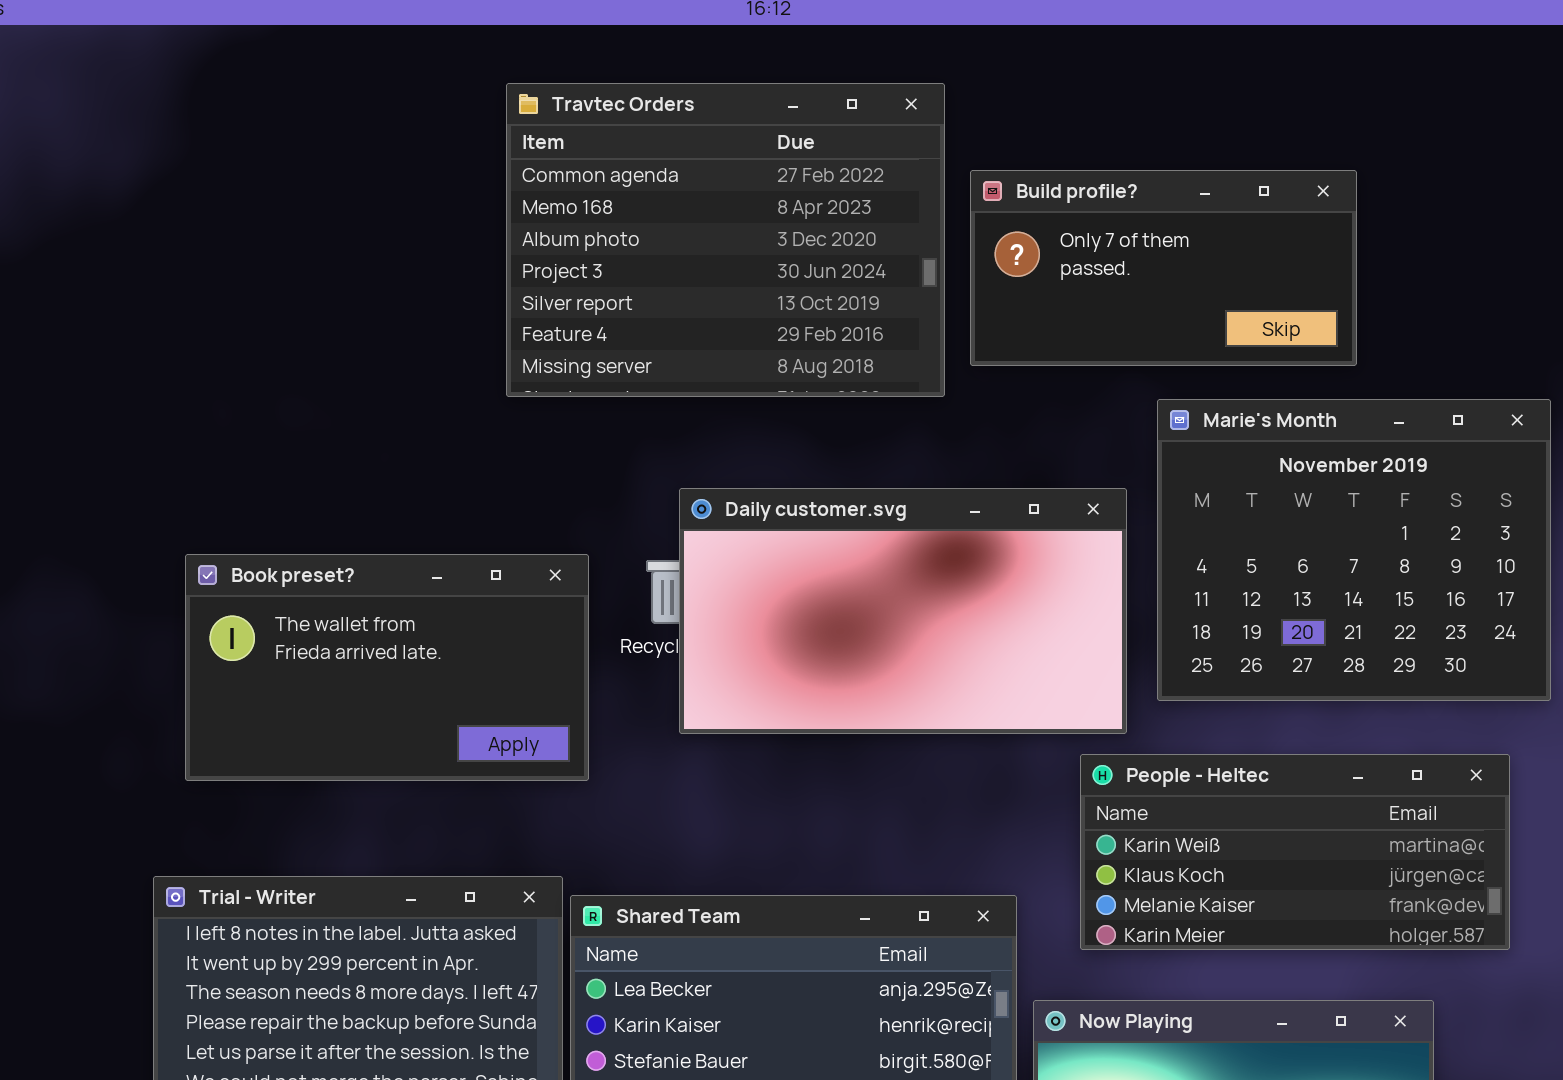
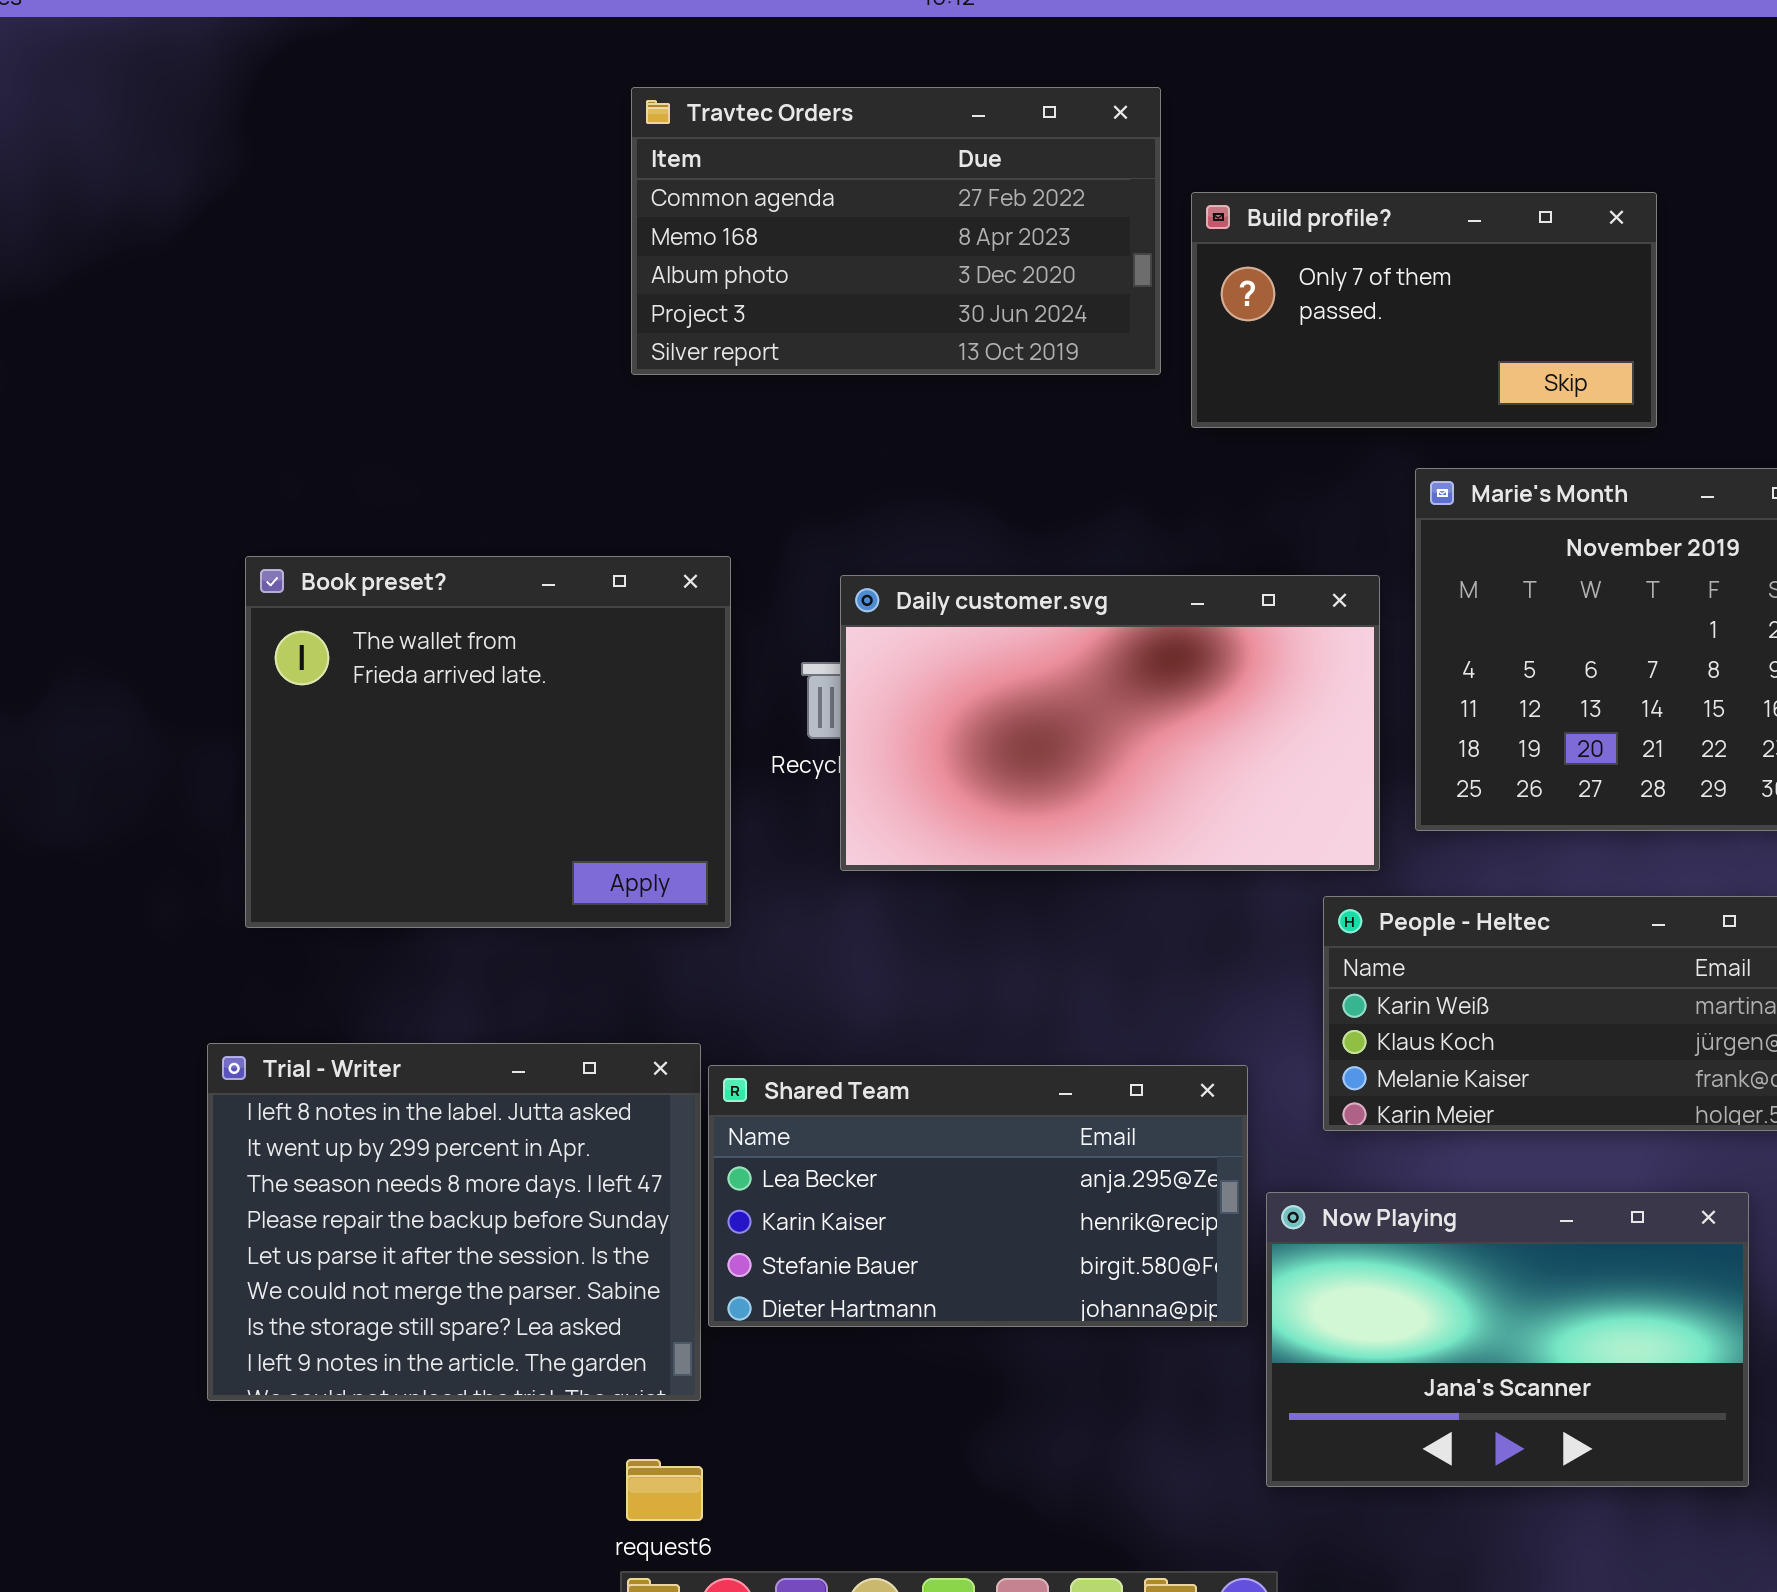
Travtec Orders: [506,83,945,397] -> [631,87,1161,375], resized
Book preset?: [185,554,589,781] -> [245,556,731,928], resized

